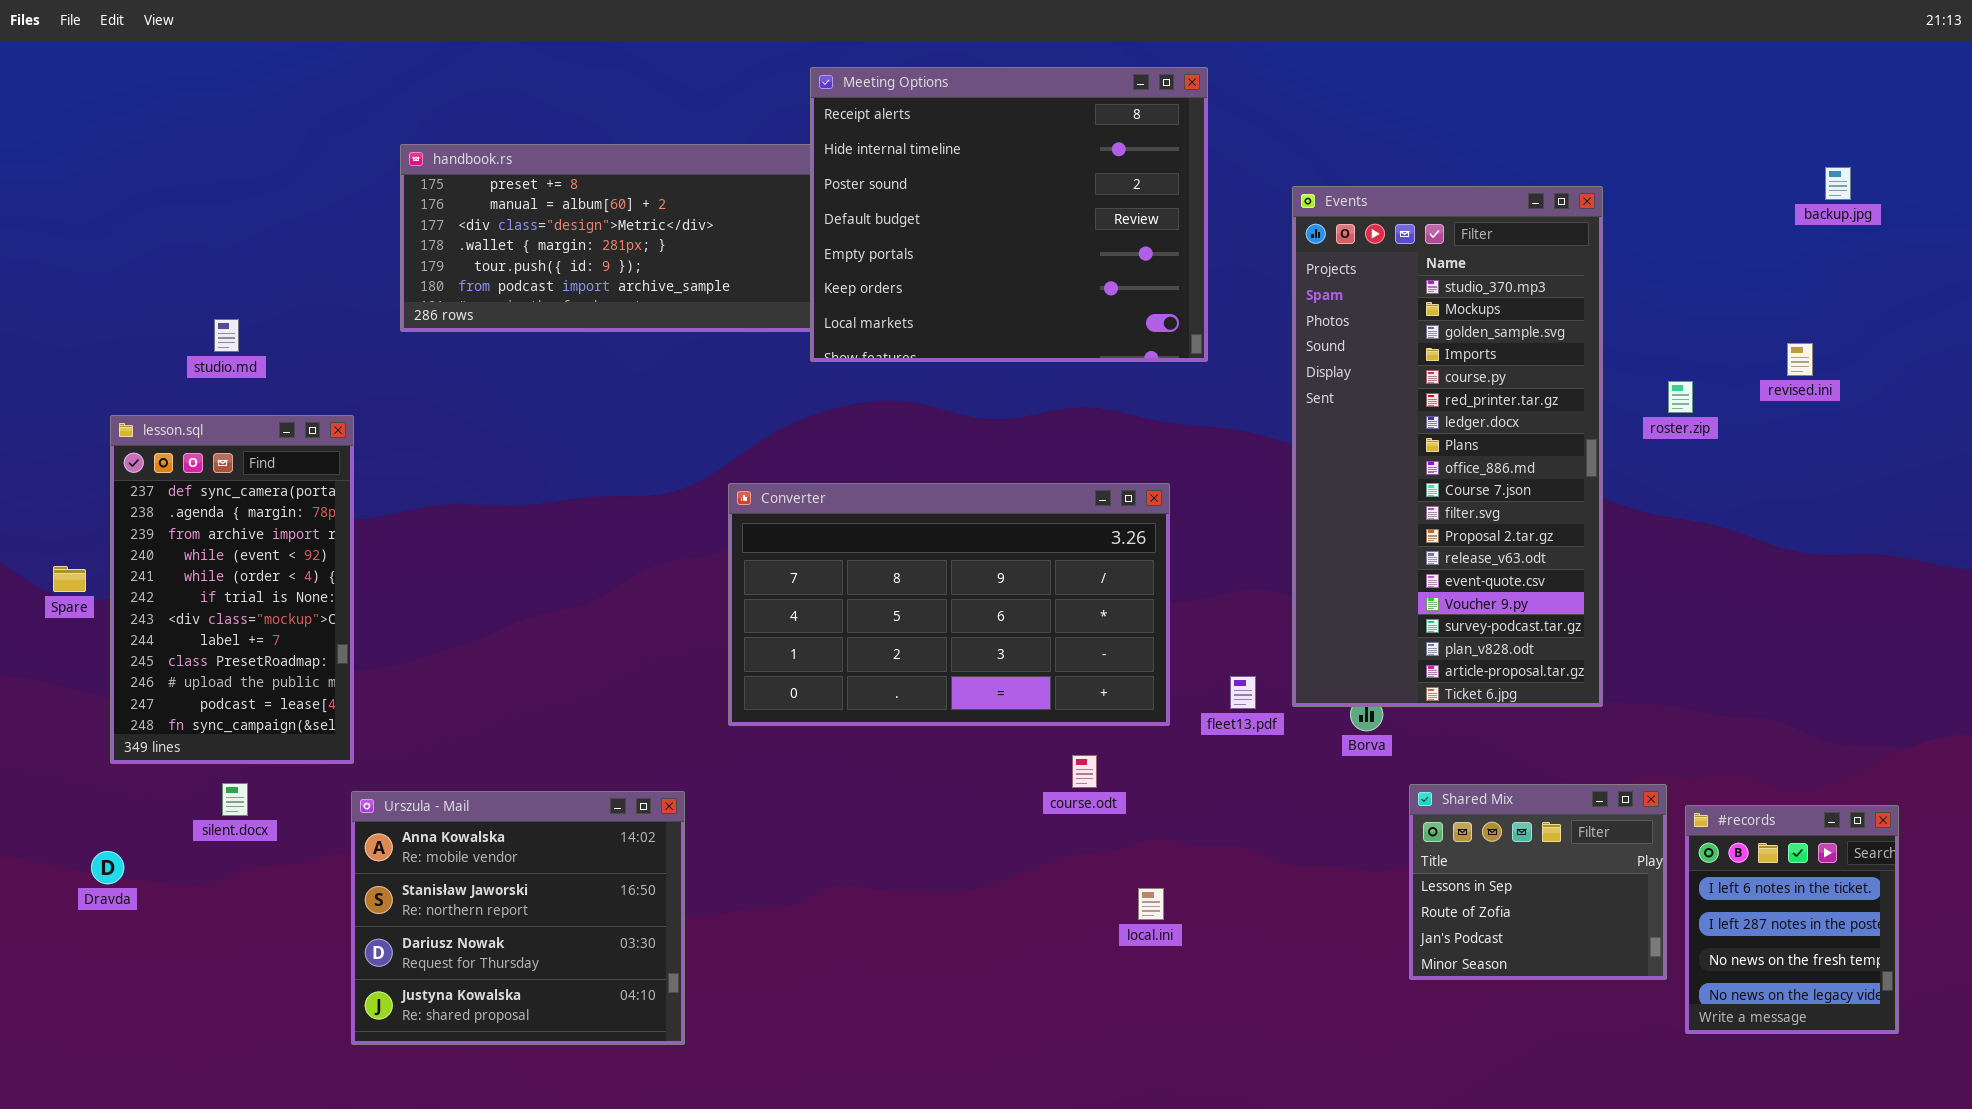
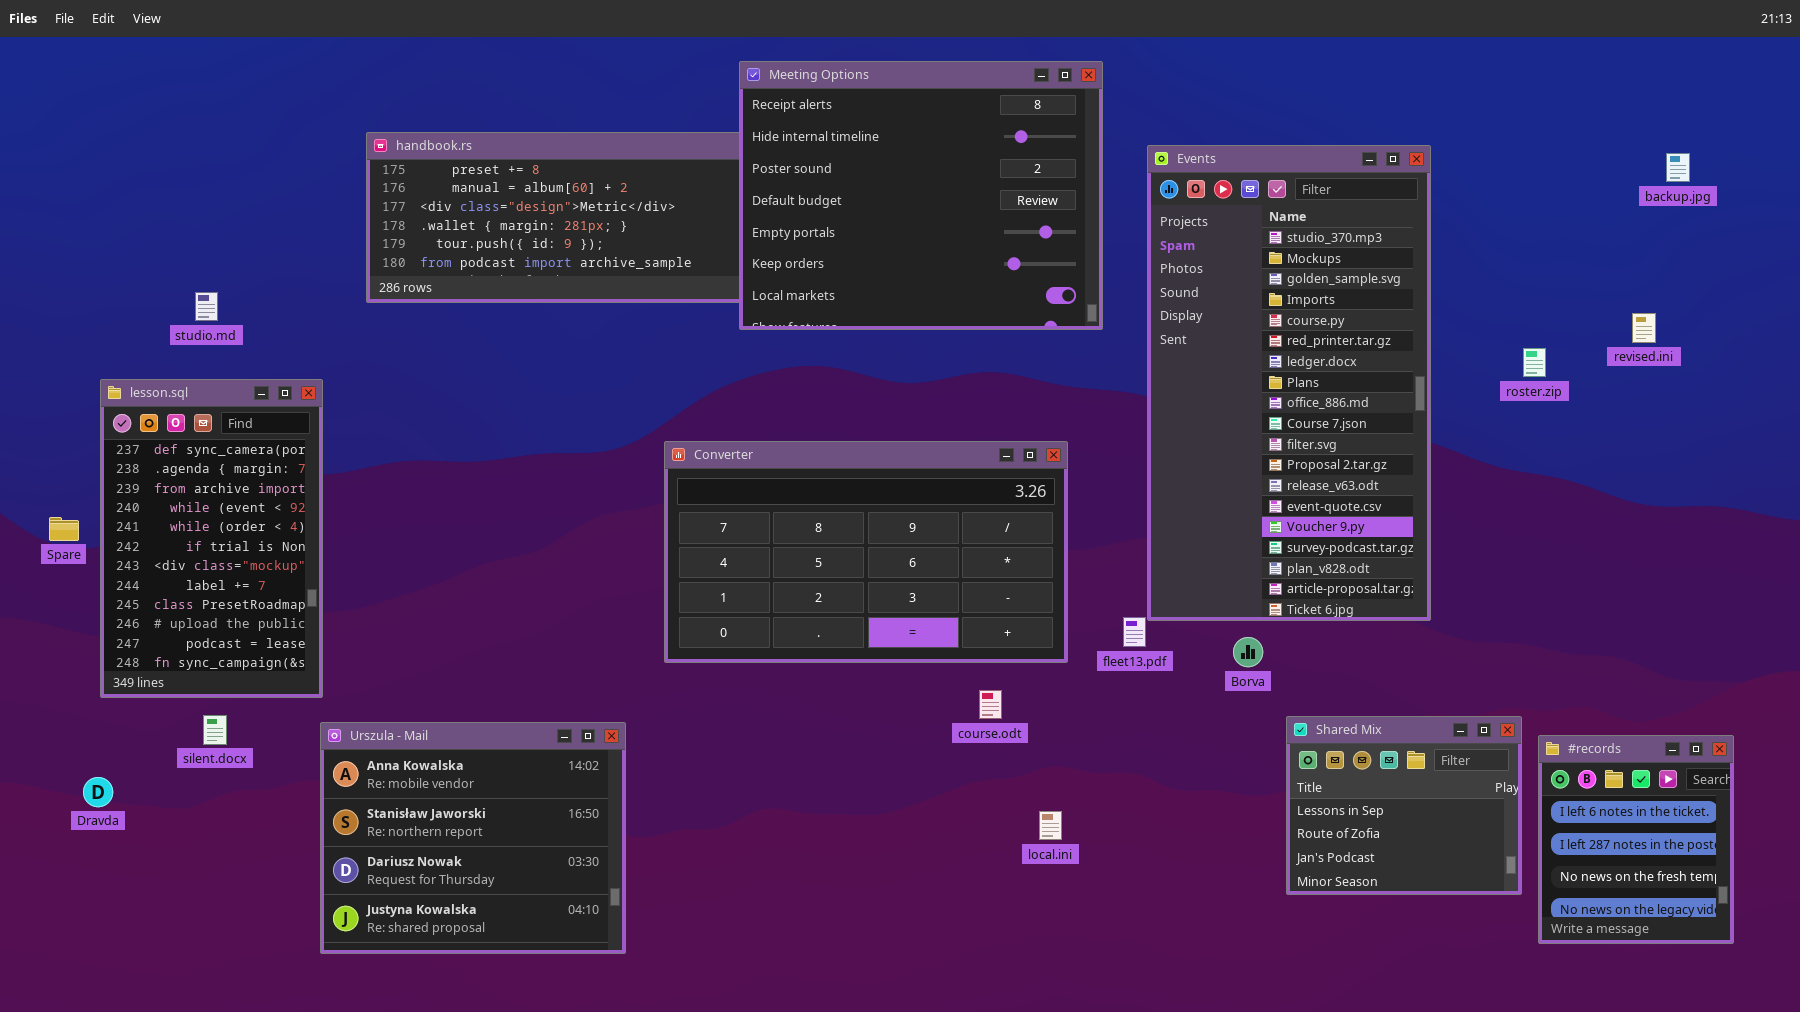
Events: [1292,186,1603,707] -> [1147,145,1431,621], moved

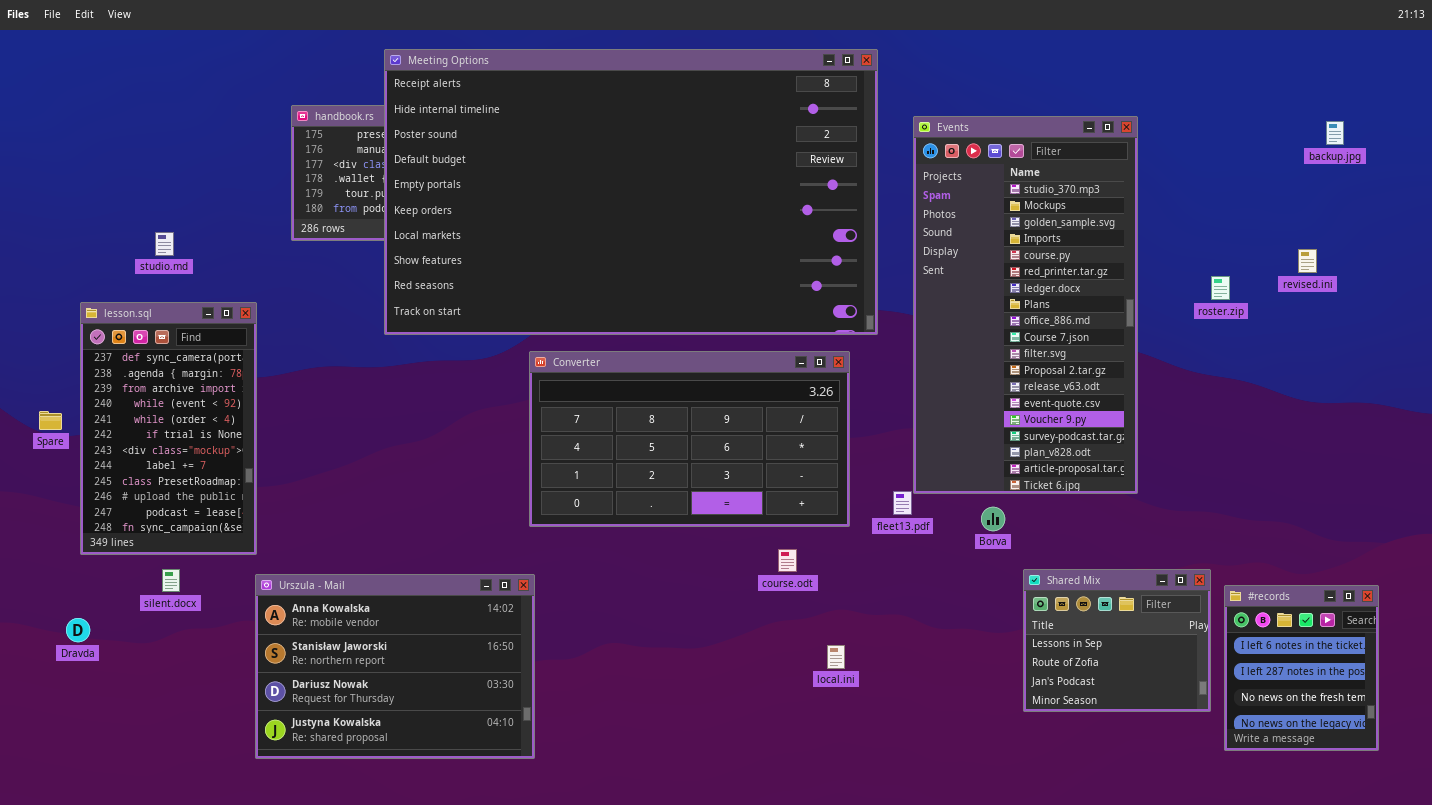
Meeting Options: [739,61,1103,330] -> [384,49,878,335], resized
Urszula - Mail: [320,722,626,954] -> [255,574,535,759], resized

